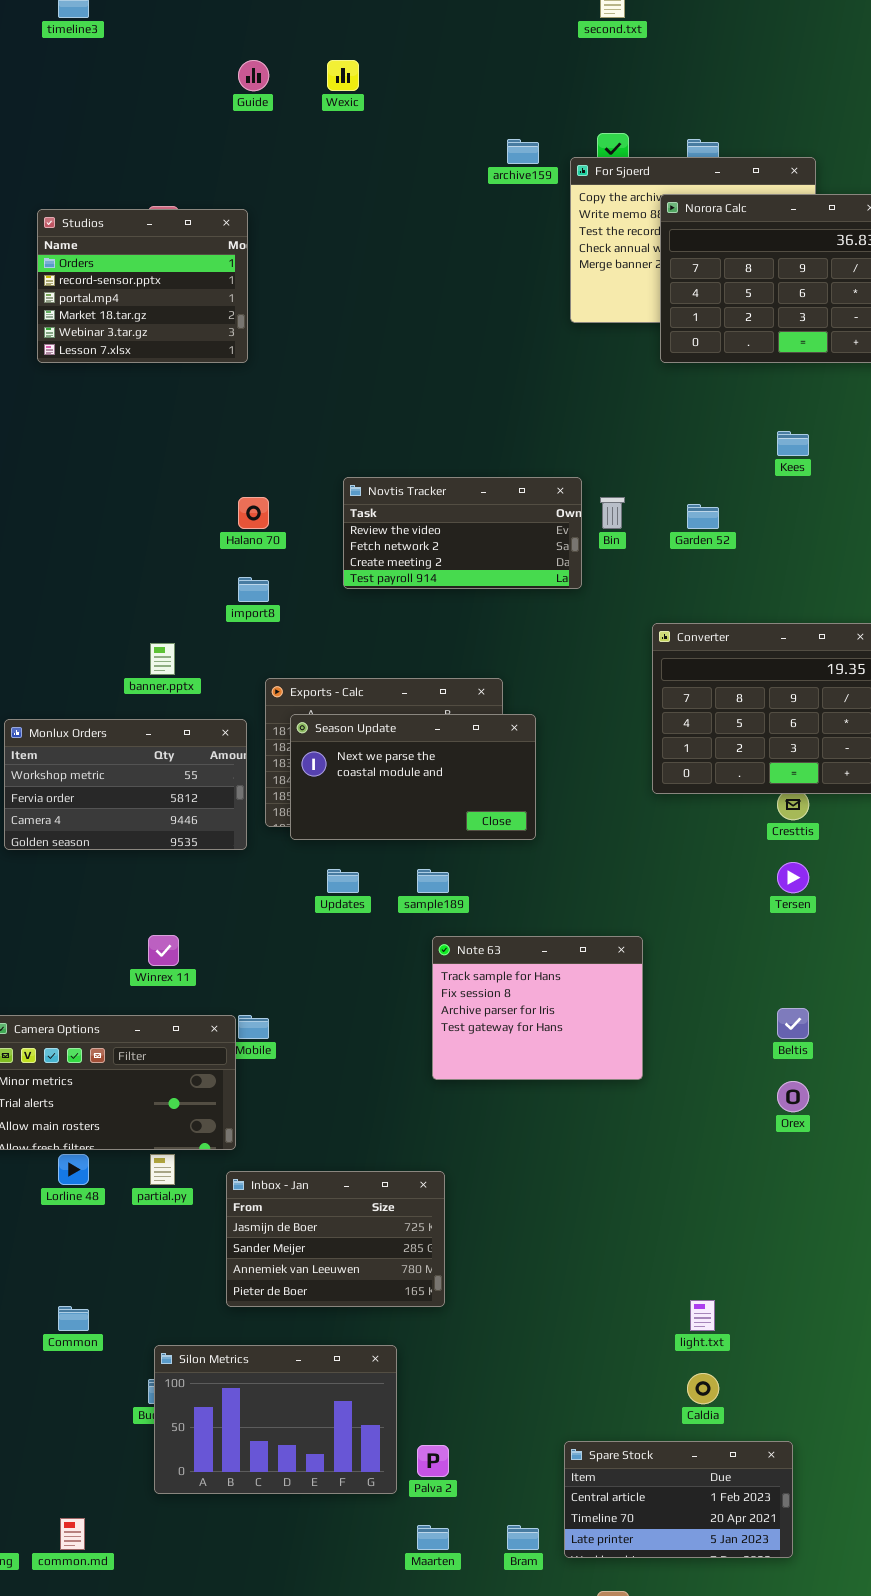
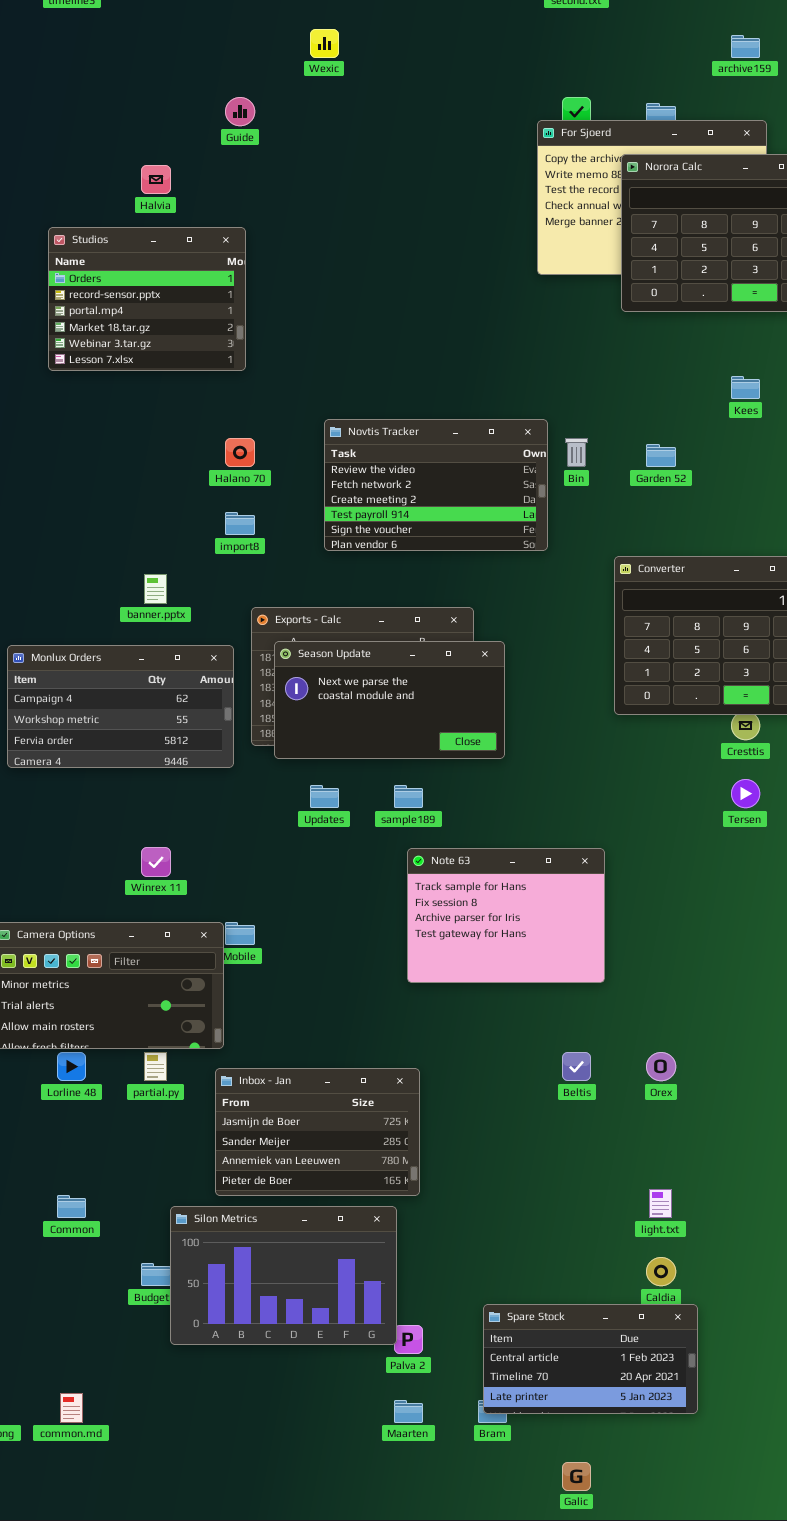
Guide: [238,60,269,91] -> [225,97,255,126], moved
archive159: [507,139,539,164] -> [731,35,760,58], moved
Studios: [37,209,248,363] -> [48,227,246,371], moved
Novtis Tracker: [343,477,582,589] -> [324,419,548,551], resized
Monlux Orders: [4,719,247,850] -> [7,645,234,768], scrolled up 1 row
Beltis: [777,1008,809,1039] -> [562,1052,591,1081], moved
Orex: [777,1081,809,1112] -> [646,1052,676,1081], moved
Silon Metrics: [154,1345,397,1494] -> [170,1206,397,1345], moved
Spare Stock: [564,1441,793,1558] -> [483,1304,698,1414], moved

